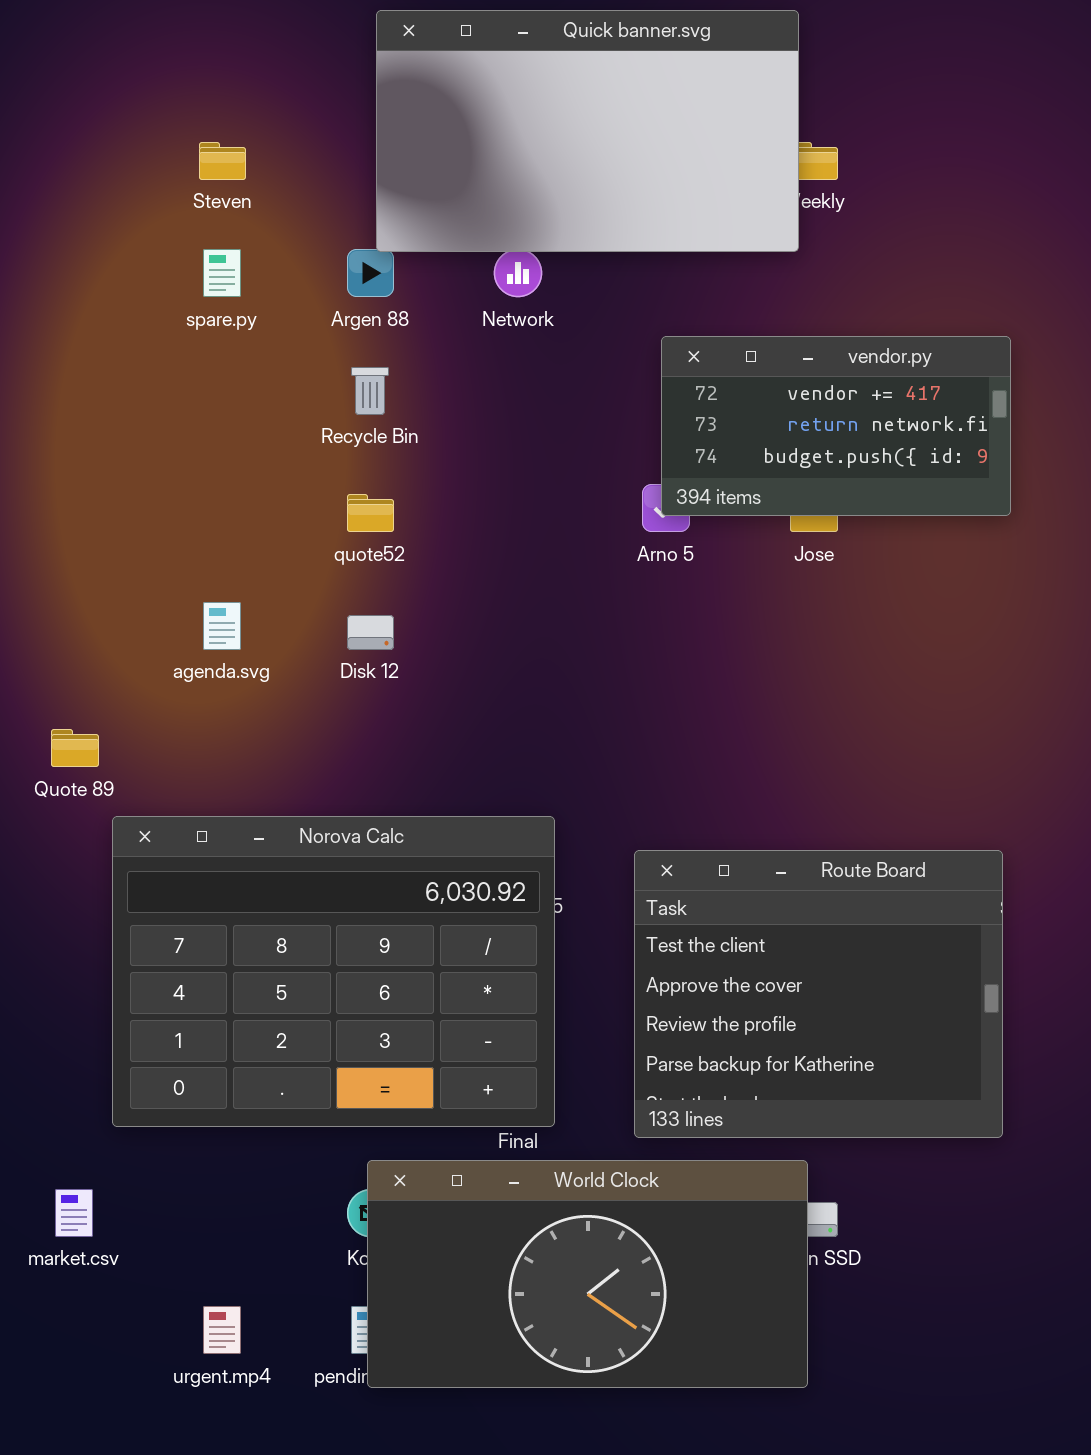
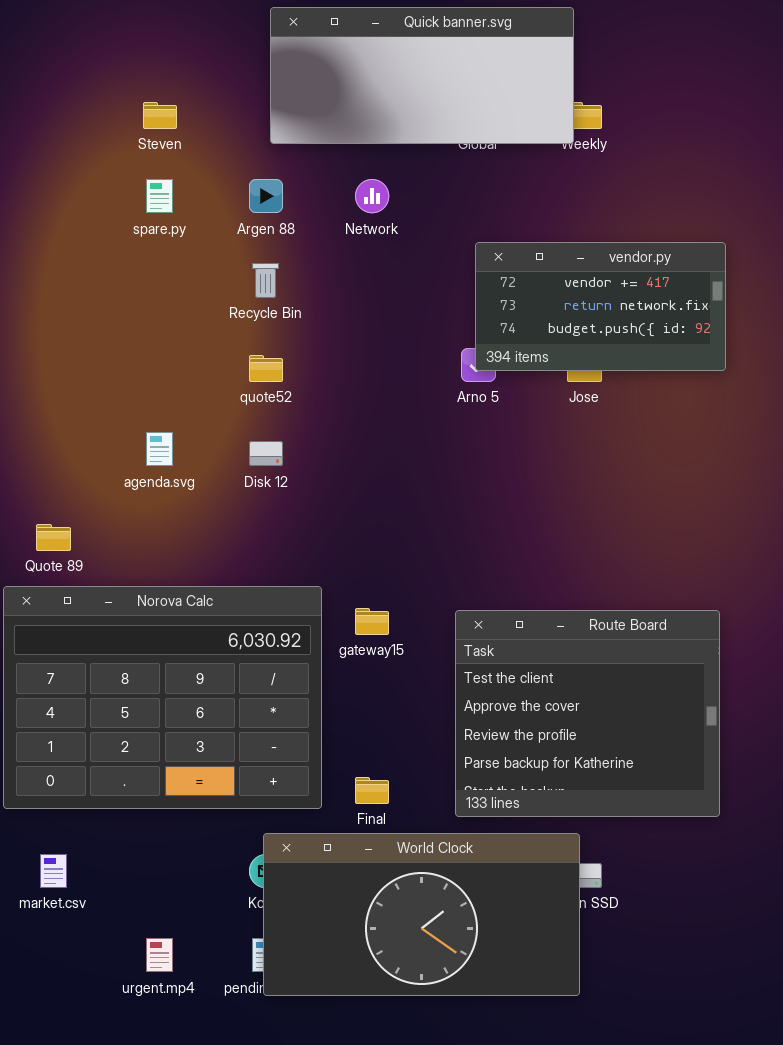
Quick banner.svg: [376,10,799,252] -> [270,7,574,144], resized
Norova Calc: [112,816,555,1127] -> [3,586,322,809], moved

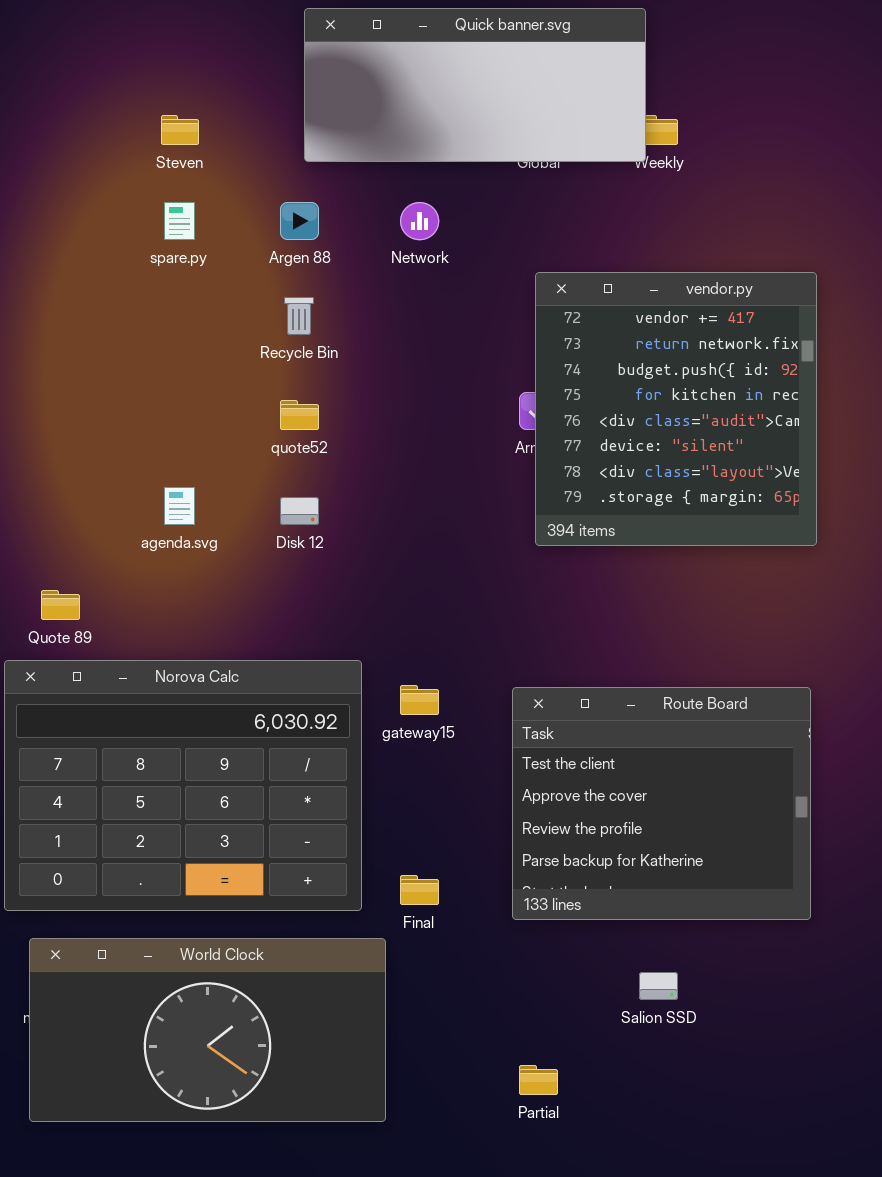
vendor.py: [475,242,726,371] -> [535,272,817,546], resized
World Clock: [263,833,580,996] -> [29,938,386,1122], moved

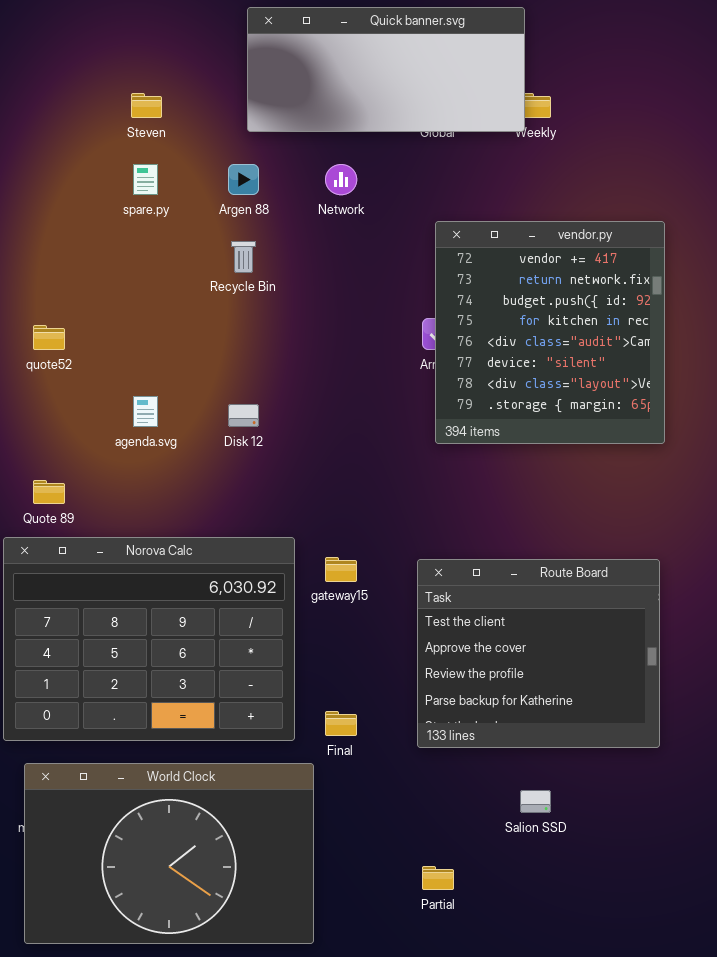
quote52: [280,400,319,430] -> [33,325,65,350], moved
World Clock: [29,938,386,1122] -> [24,763,314,944], resized

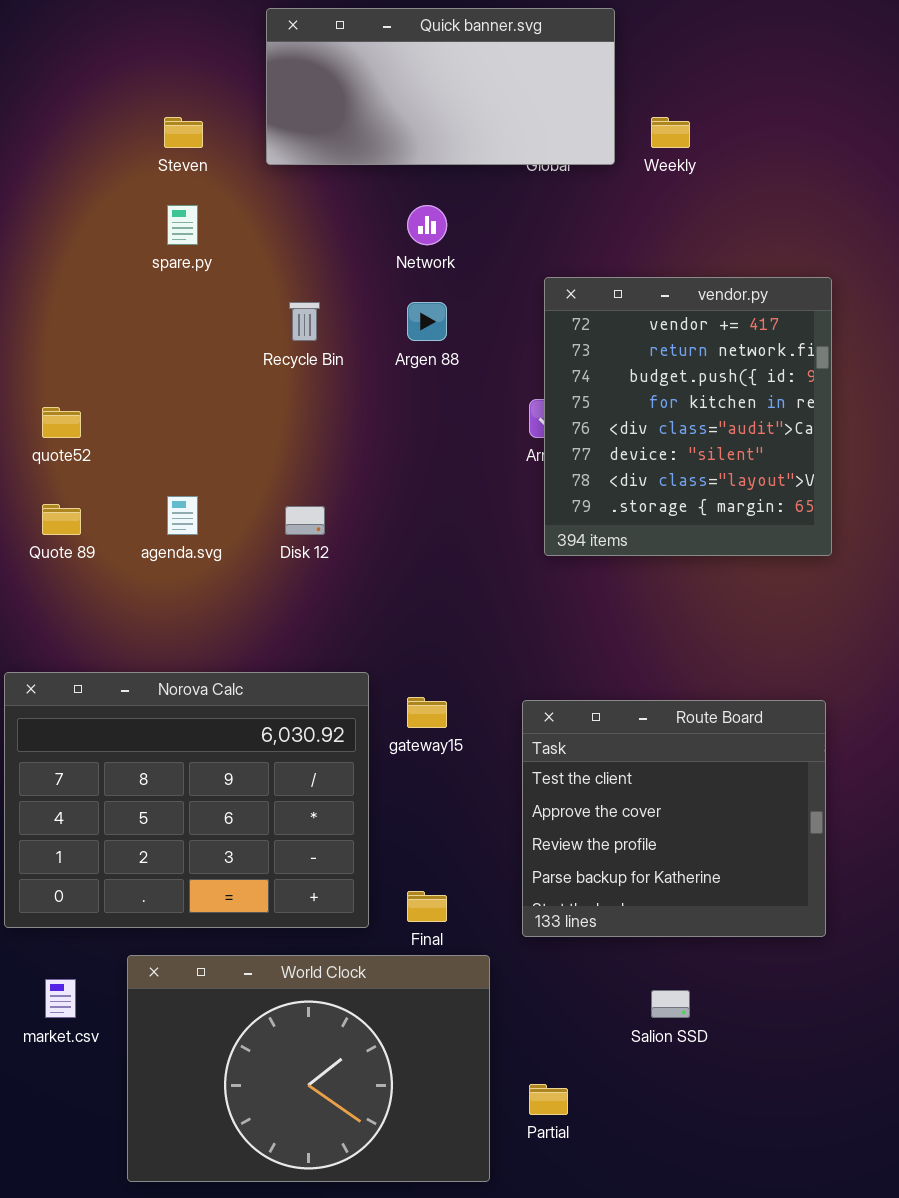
Quick banner.svg: [247,7,525,132] -> [266,8,615,165], moved
Argen 88: [228,164,259,195] -> [407,302,447,341], moved
Quote 89: [33,480,65,504] -> [42,504,81,535], moved
World Clock: [24,763,314,944] -> [127,955,490,1182], moved

